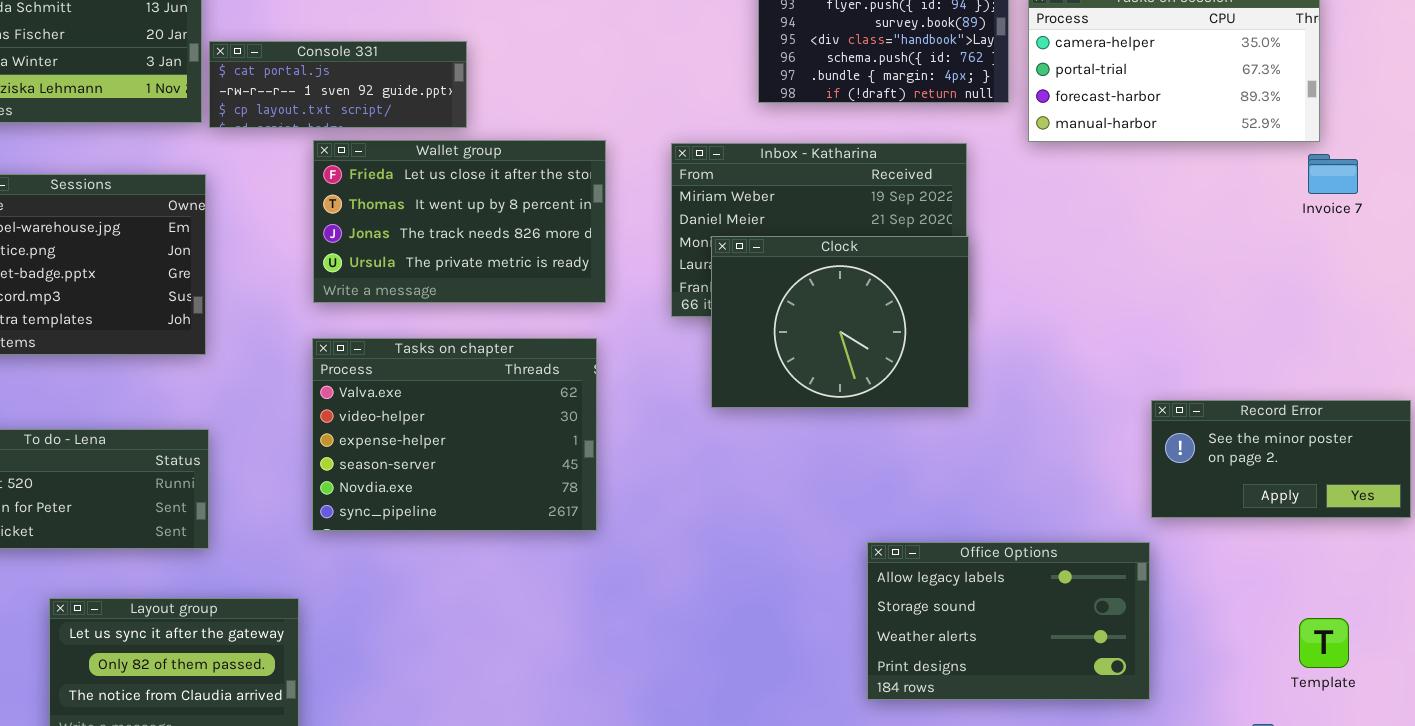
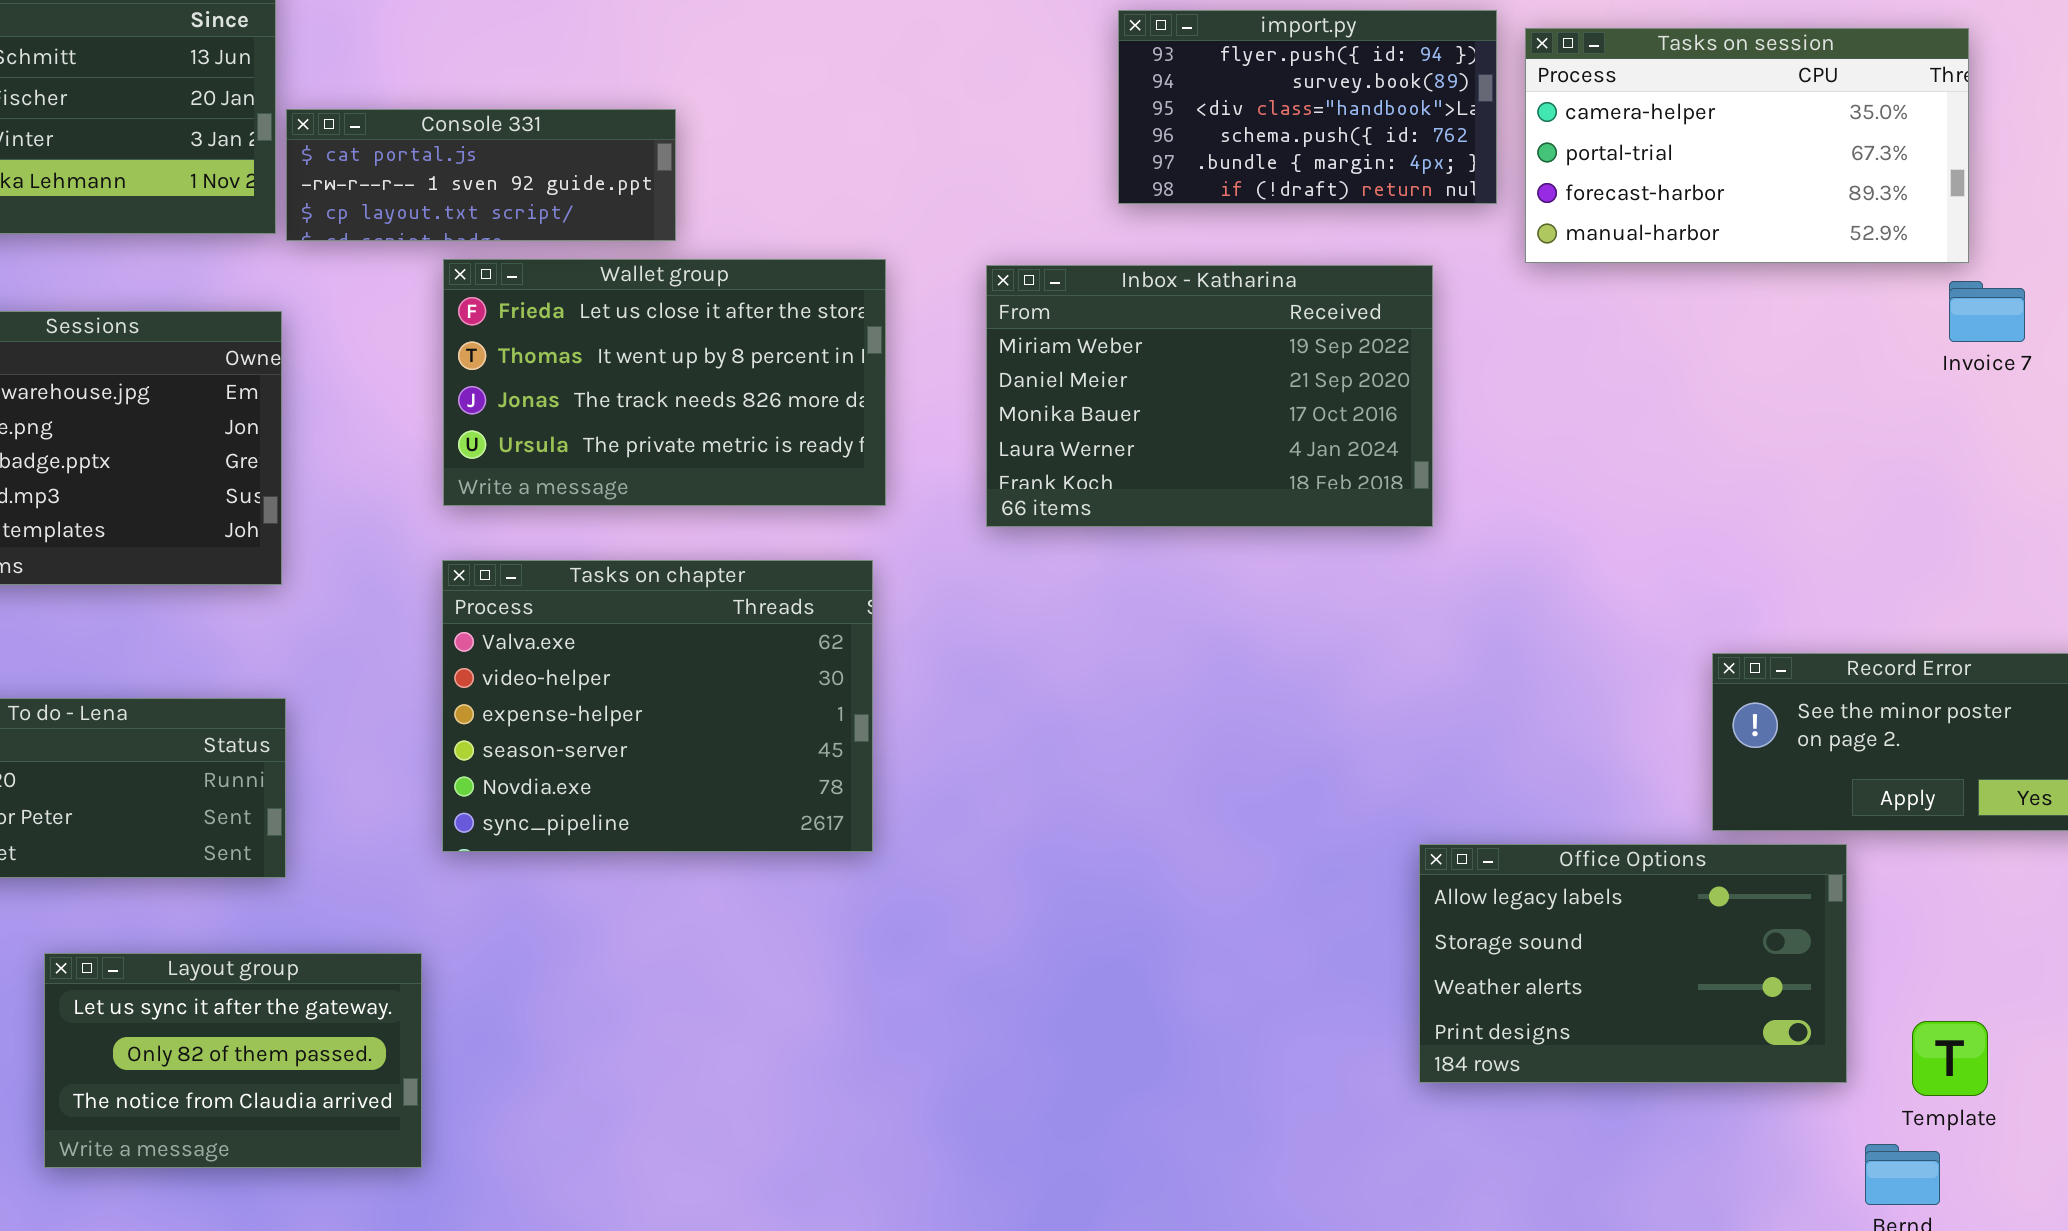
Clock: [711,236,969,408] -> none, closed
Office Options: [867,542,1150,700] -> [1419,844,1847,1083], moved
Template: [1299,618,1349,668] -> [1912,1021,1988,1096], moved

